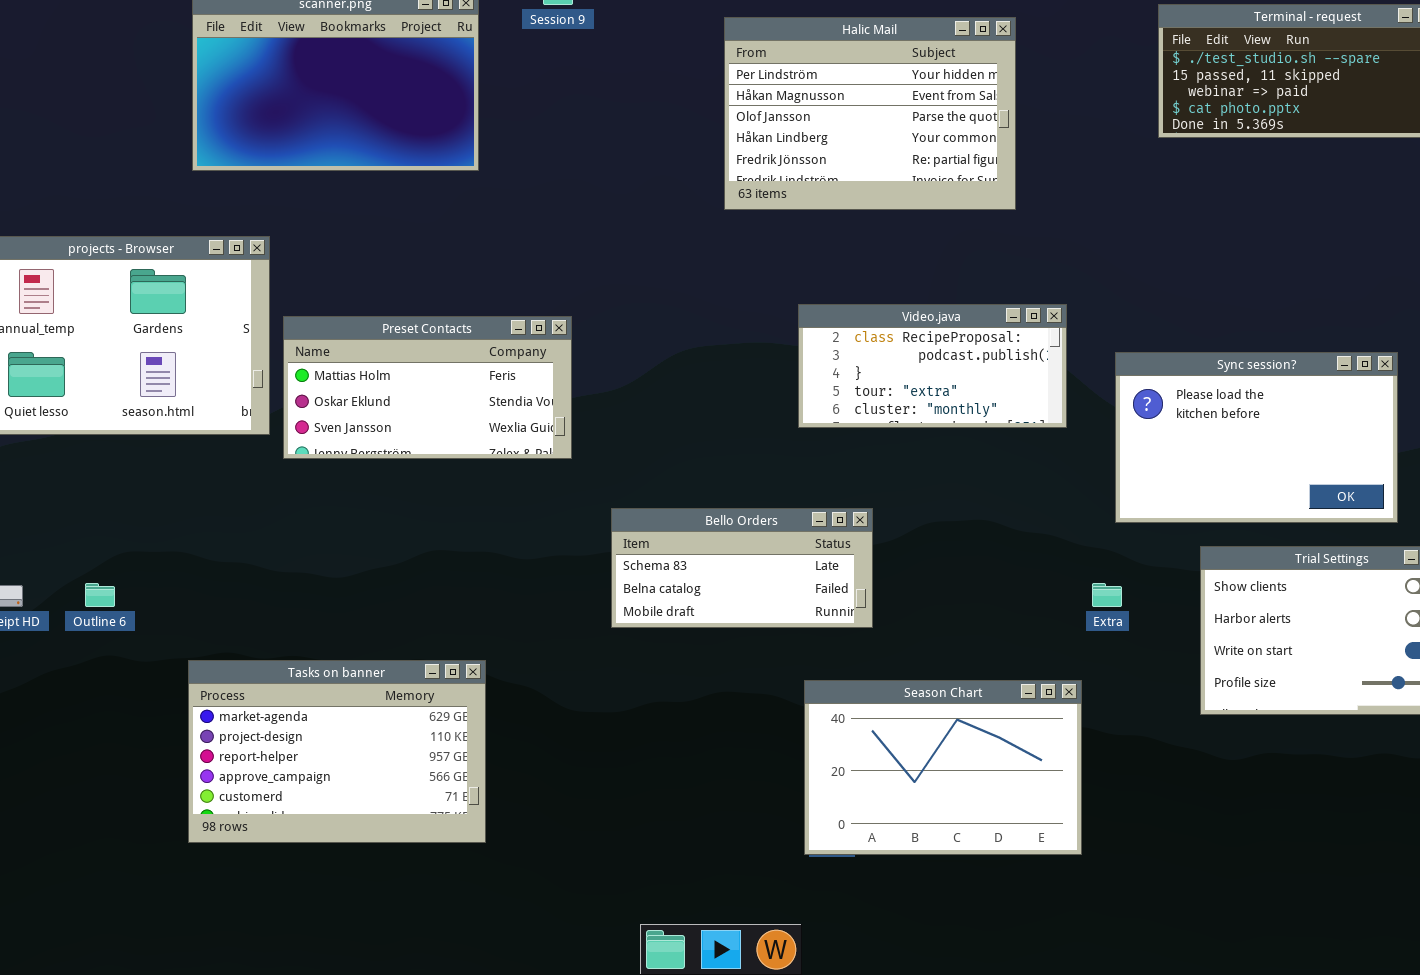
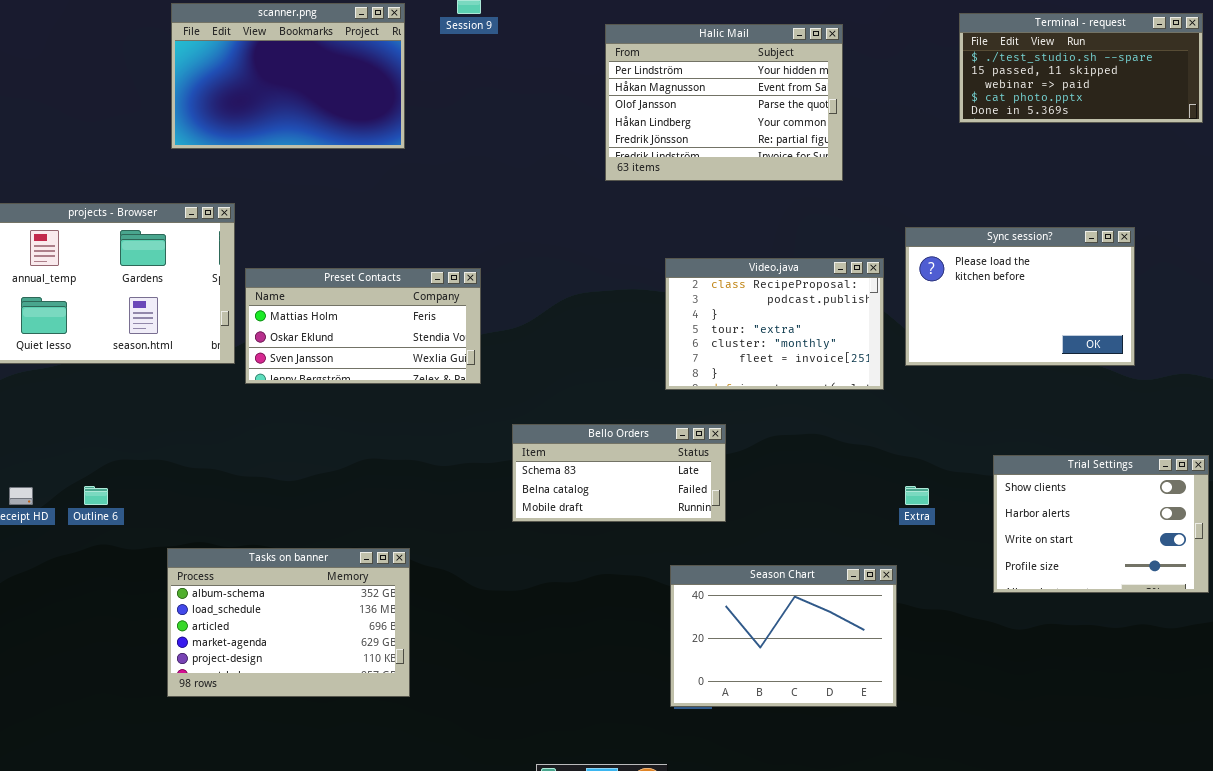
Video.java: [798,304,1067,428] -> [665,258,884,390], resized
Sync session?: [1115,352,1398,523] -> [905,227,1135,366], moved
Tasks on banner: [188,660,486,843] -> [167,548,410,697], scrolled up 3 rows

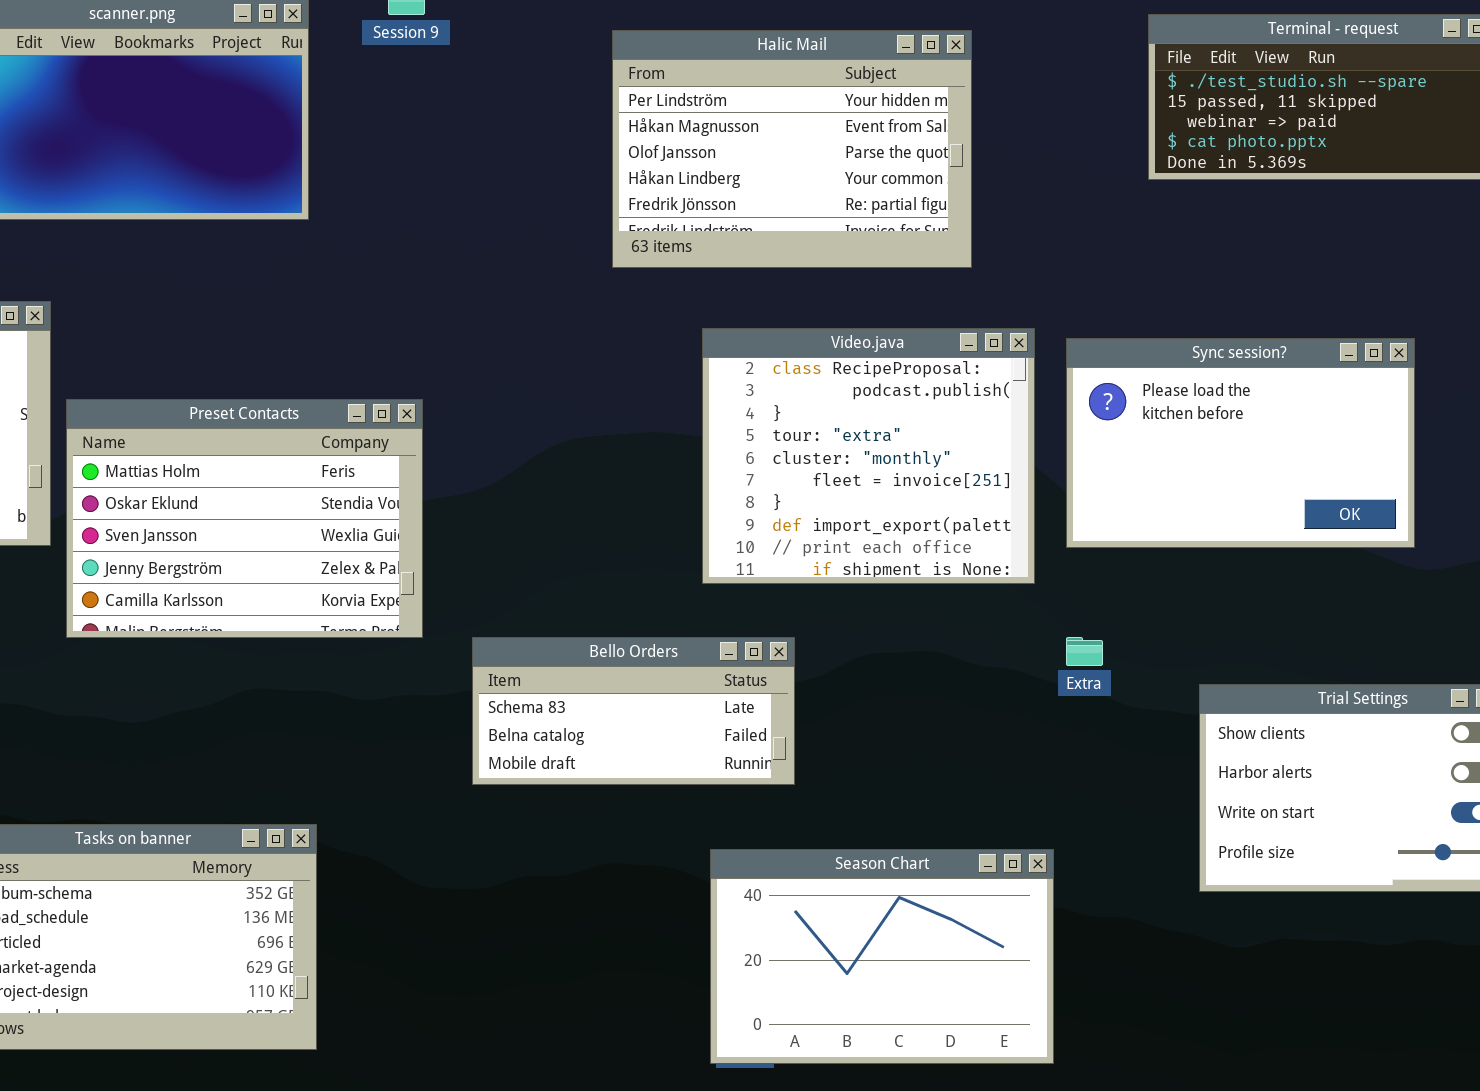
Video.java: [665,258,884,390] -> [702,328,1035,584], resized
Preset Contacts: [245,268,481,384] -> [66,399,423,638], resized
Extra: [905,486,929,505] -> [1066,637,1103,666], moved

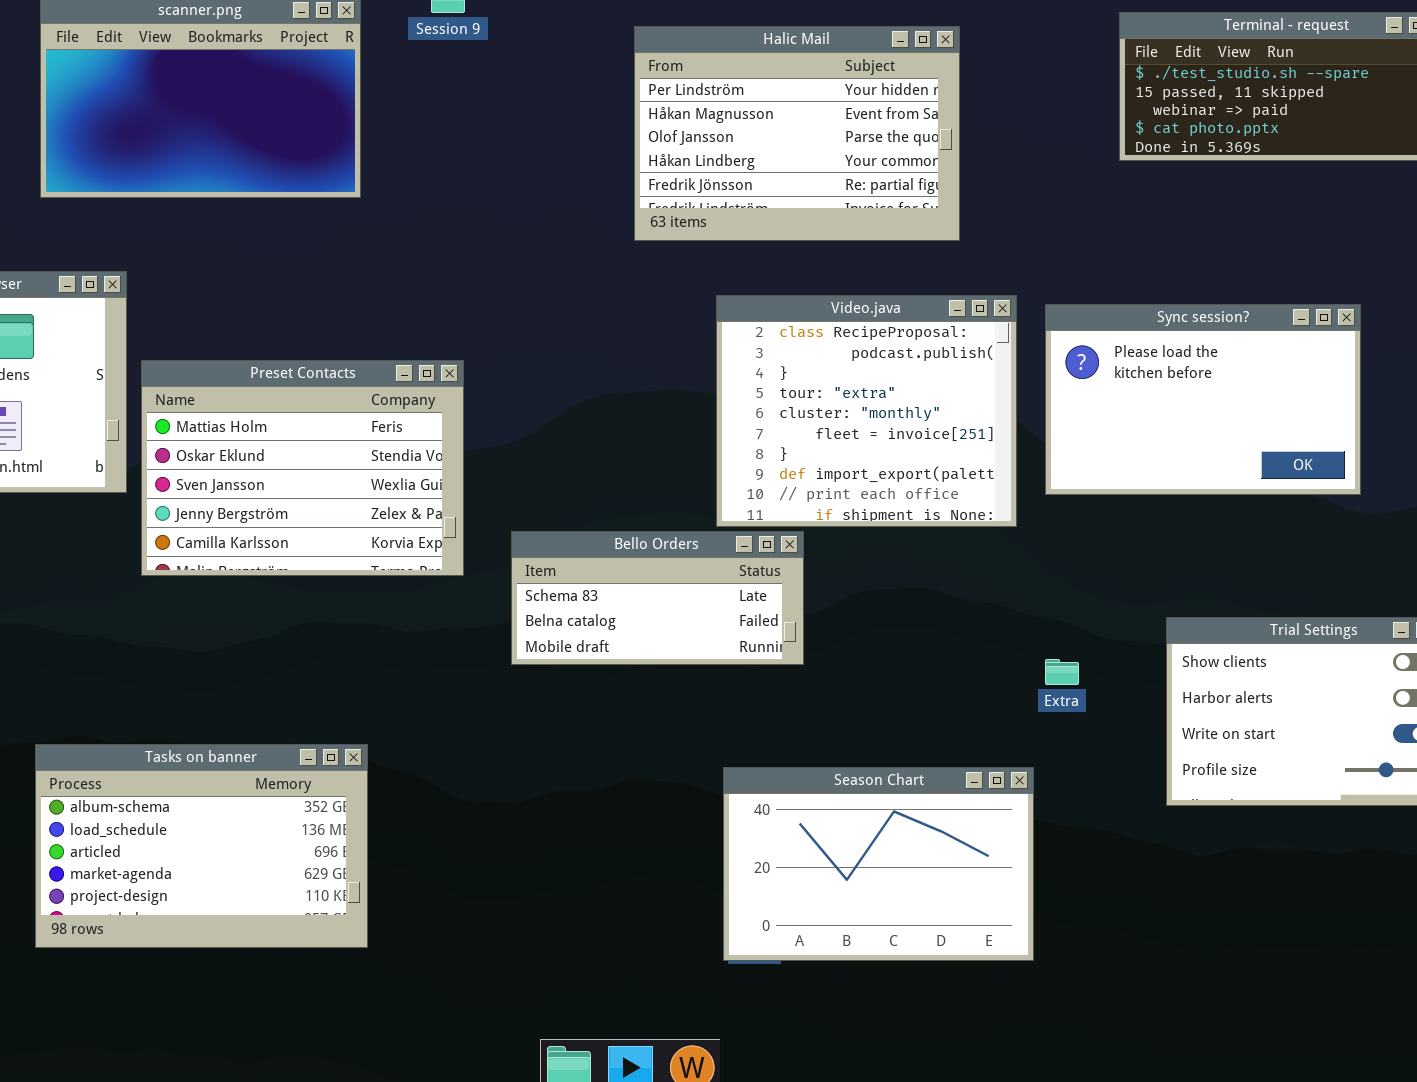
Bello Orders: [472,637,795,785] -> [511,531,804,665], moved
Extra: [1066,637,1103,666] -> [1045,659,1079,685], moved

